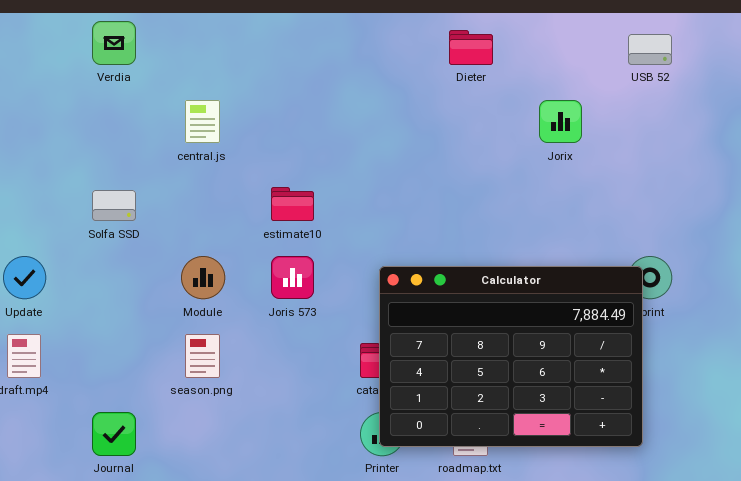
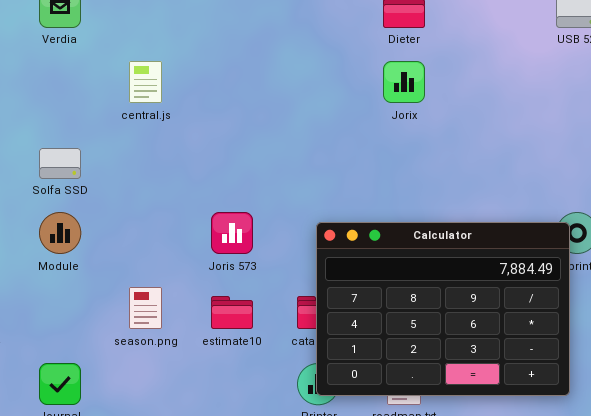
Jorix: [539,100,582,143] -> [383,61,425,103], moved
estimate10: [271,187,314,221] -> [211,296,253,329], moved
Module: [181,256,225,299] -> [39,212,81,254], moved

